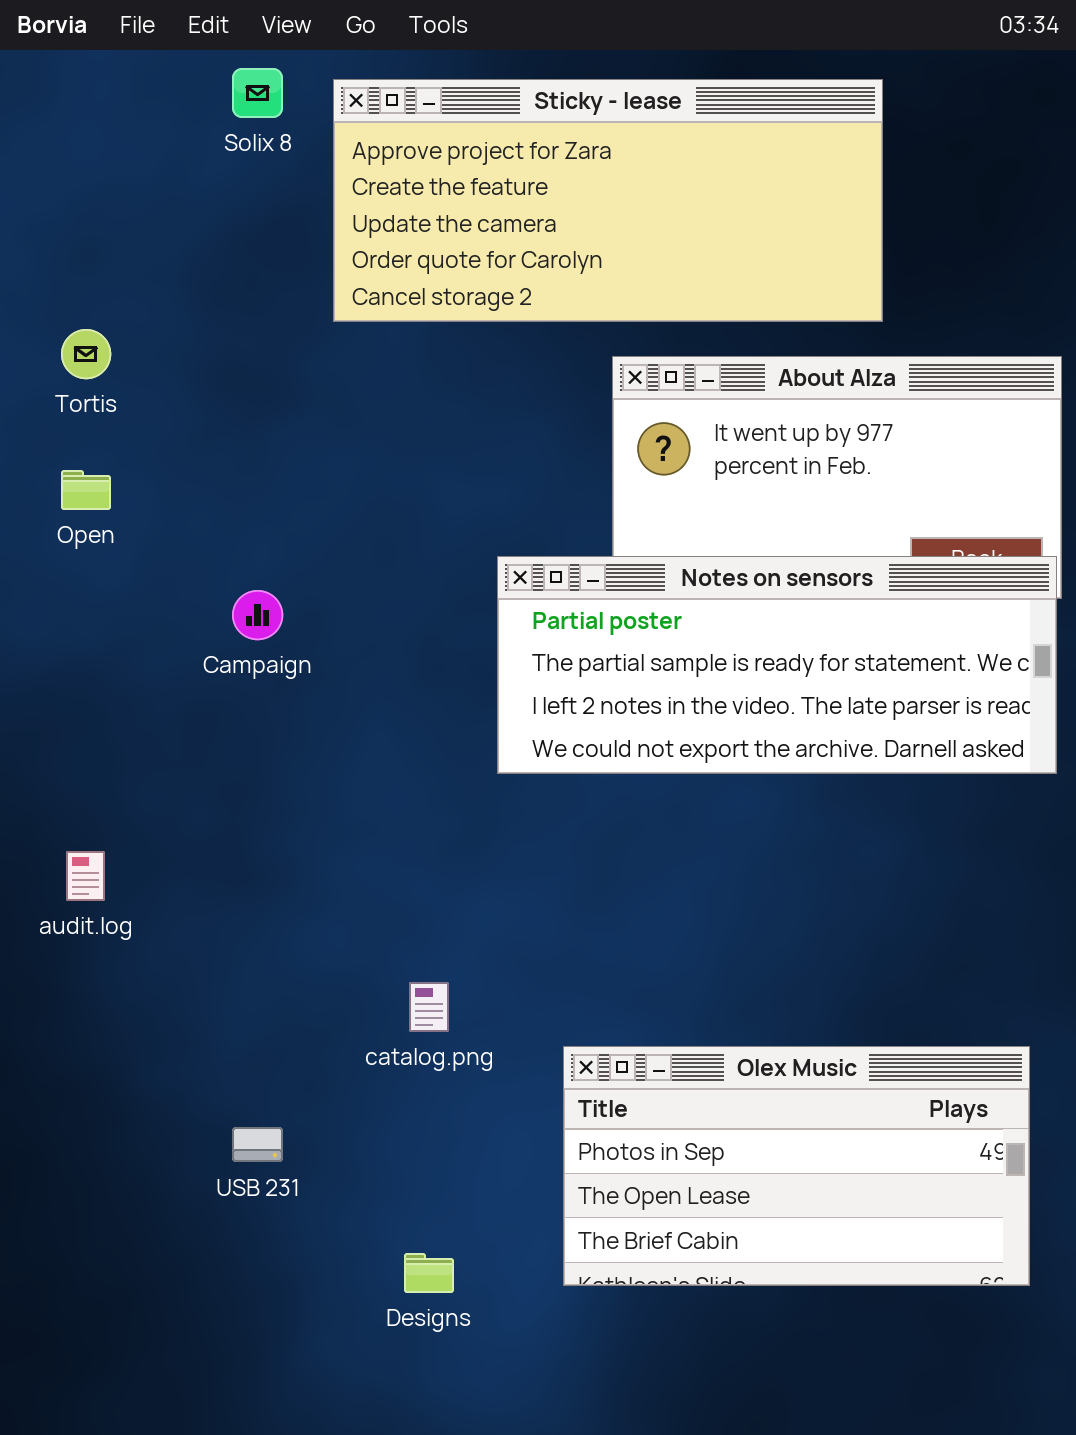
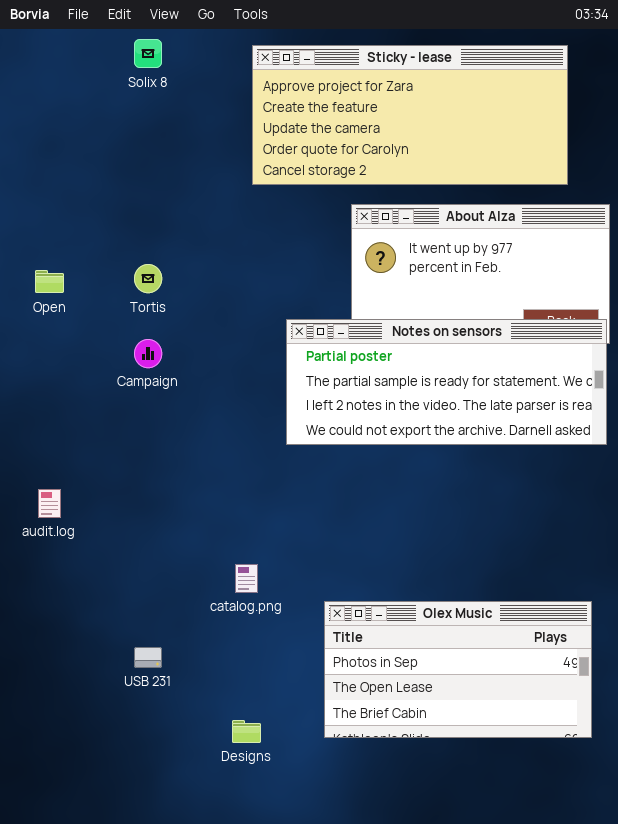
Sticky - lease: [333,79,883,322] -> [252,45,568,185], moved
Tortis: [61,329,111,379] -> [134,264,162,293], moved

